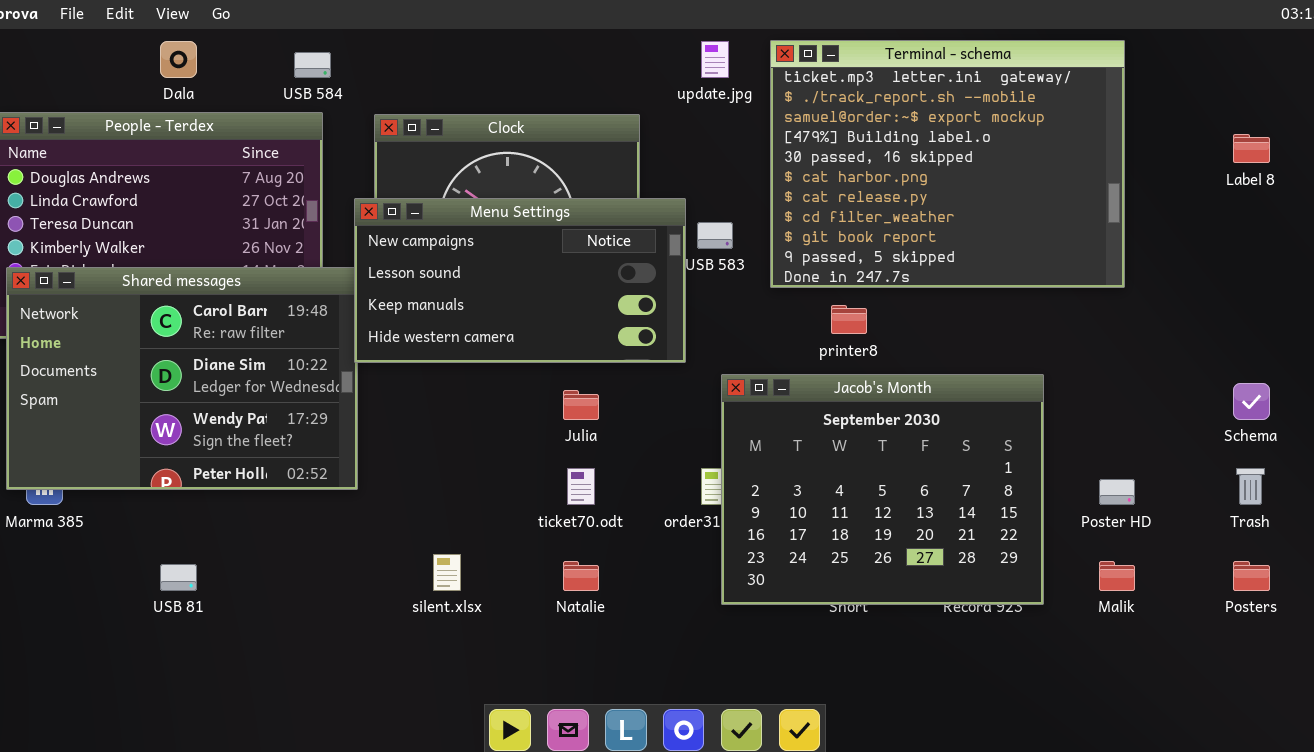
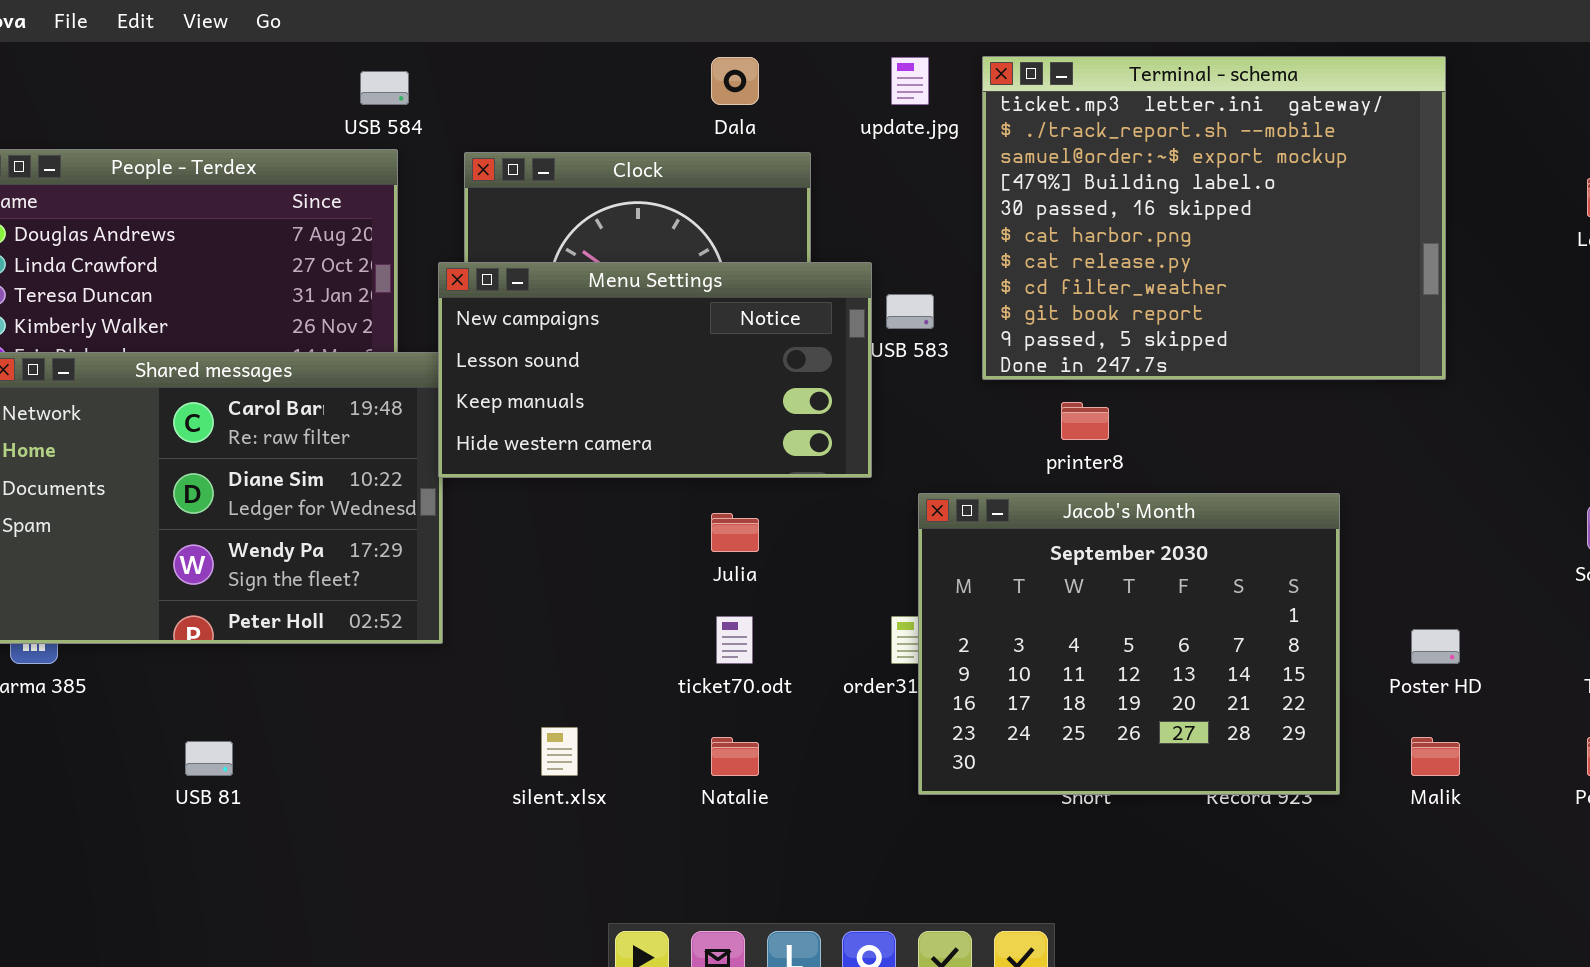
Dala: [160,41,197,78] -> [711,57,759,105], moved

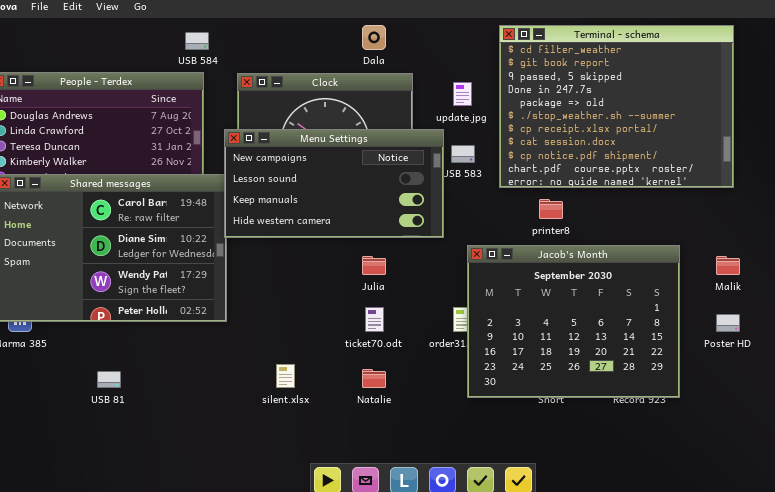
Terminal - schema: [982,56,1446,380] -> [499,25,734,188], scrolled down 7 rows
update.jpg: [891,57,929,105] -> [453,82,472,106], moved
Malik: [1411,737,1460,776] -> [716,256,740,275], moved

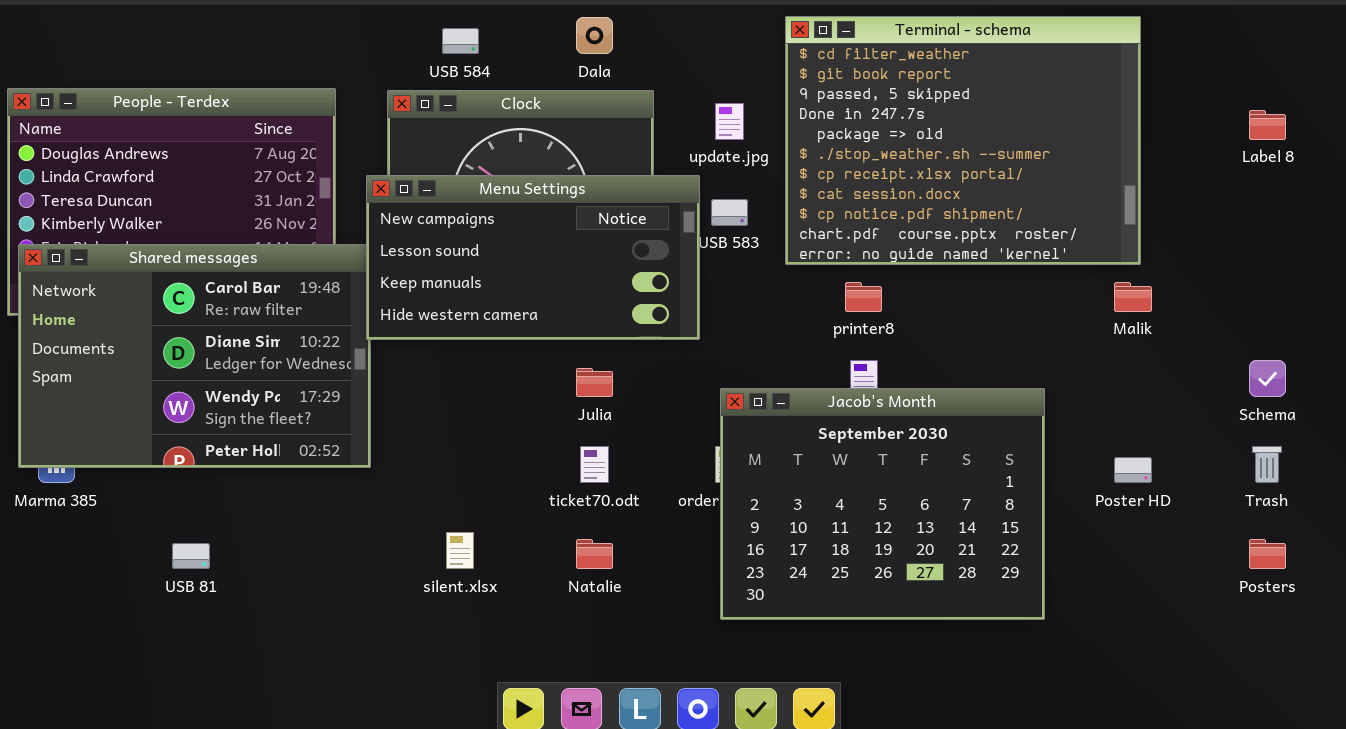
USB 584: [185,32,209,50] -> [442,28,479,54], moved
Jacob's Month: [467,245,680,398] -> [720,388,1045,620], moved
Malik: [716,256,740,275] -> [1114,282,1152,312], moved

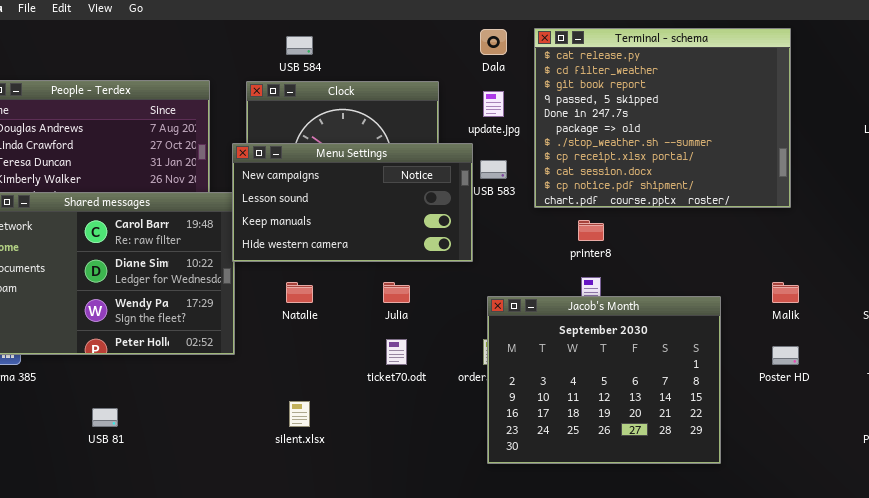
Terminal - schema: [785,16,1141,265] -> [534,28,791,208], scrolled up 1 row
Dala: [576,17,613,54] -> [480,29,507,55], moved
Malik: [1114,282,1152,312] -> [772,282,799,303], moved
Natalie: [576,539,613,569] -> [286,282,313,303], moved

